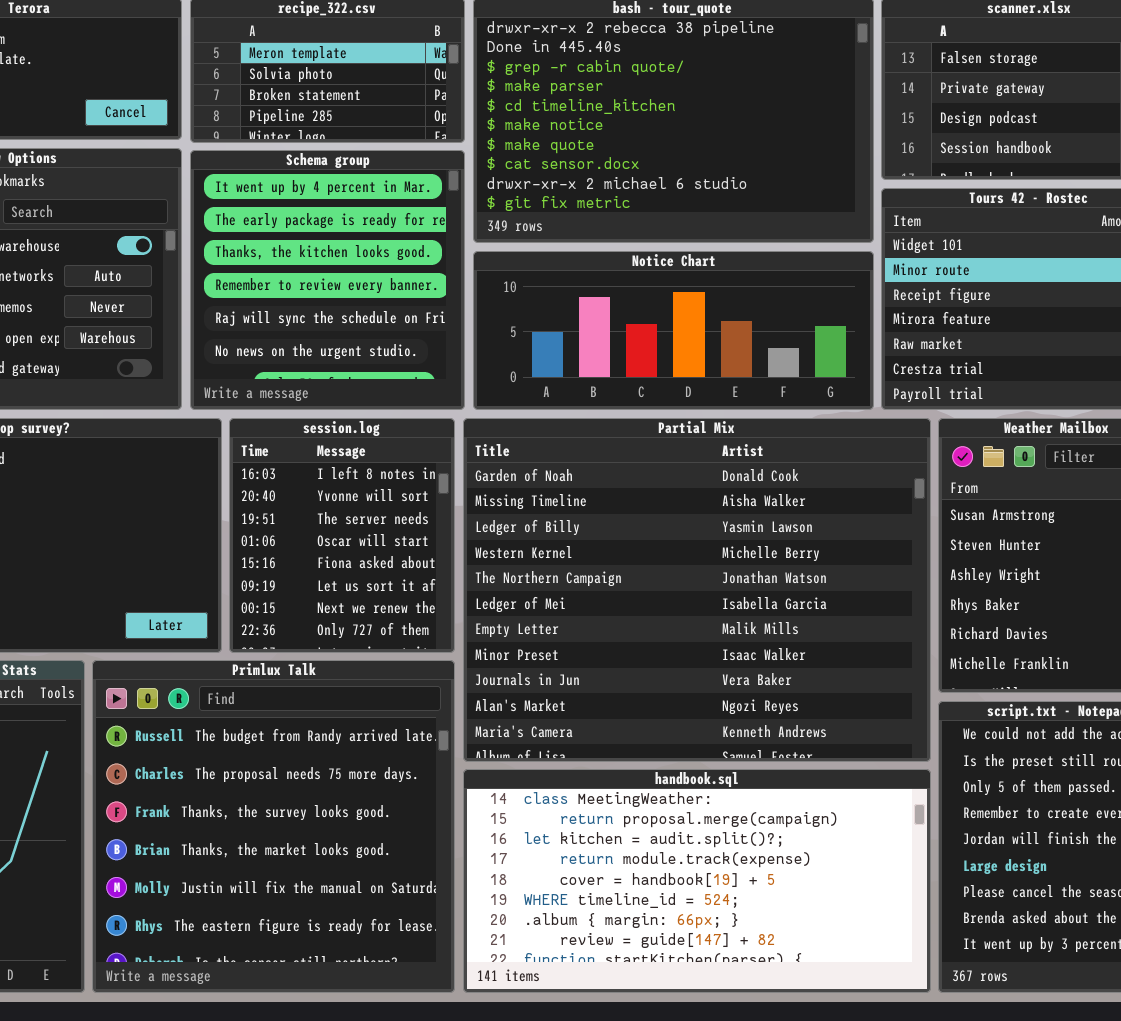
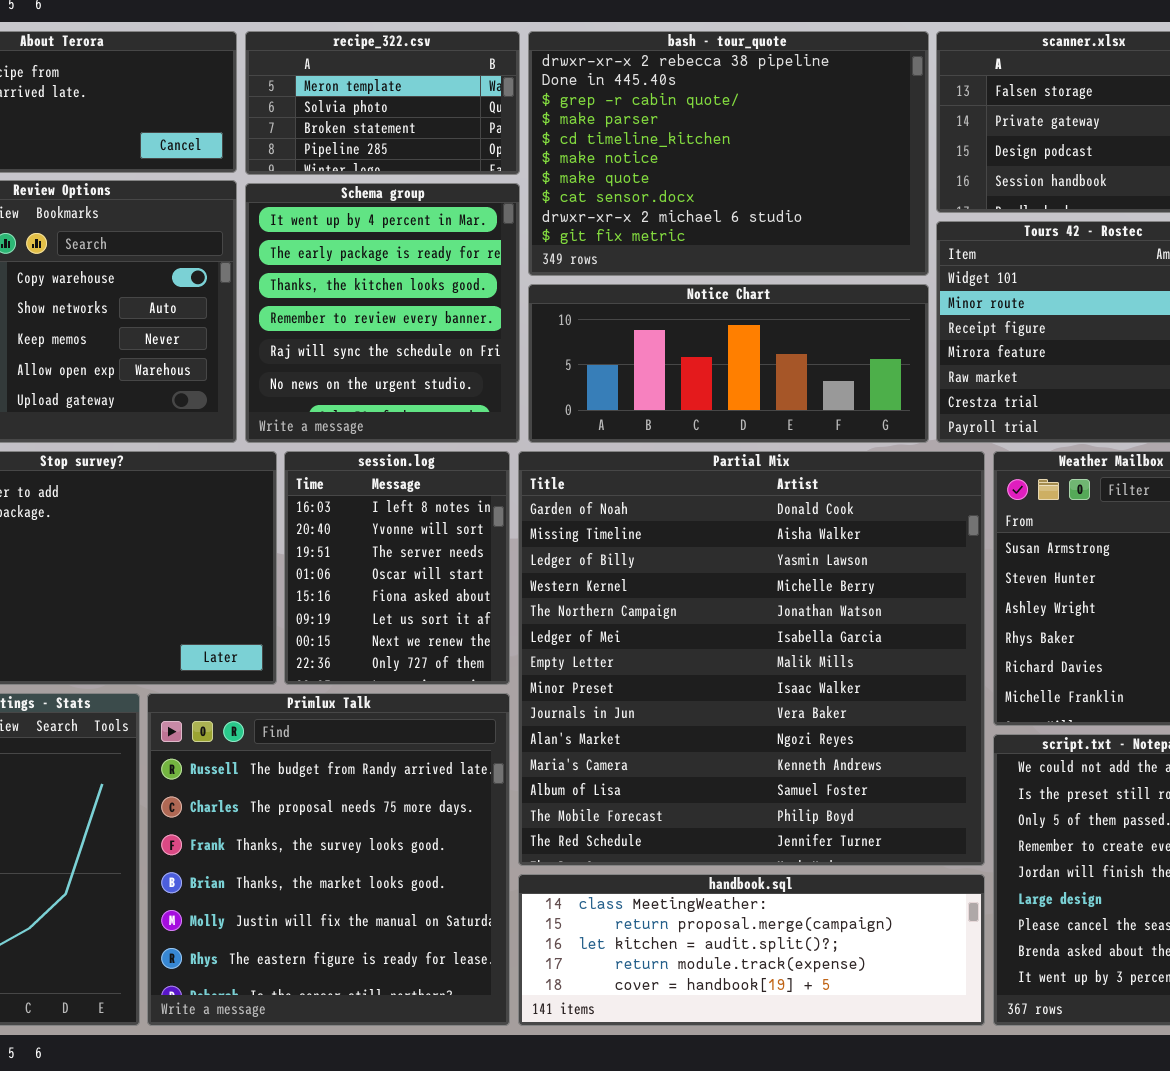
Partial Mix: [463,418,931,762] -> [518,451,985,866], resized
handbook.sql: [463,769,931,993] -> [518,874,985,1026], resized

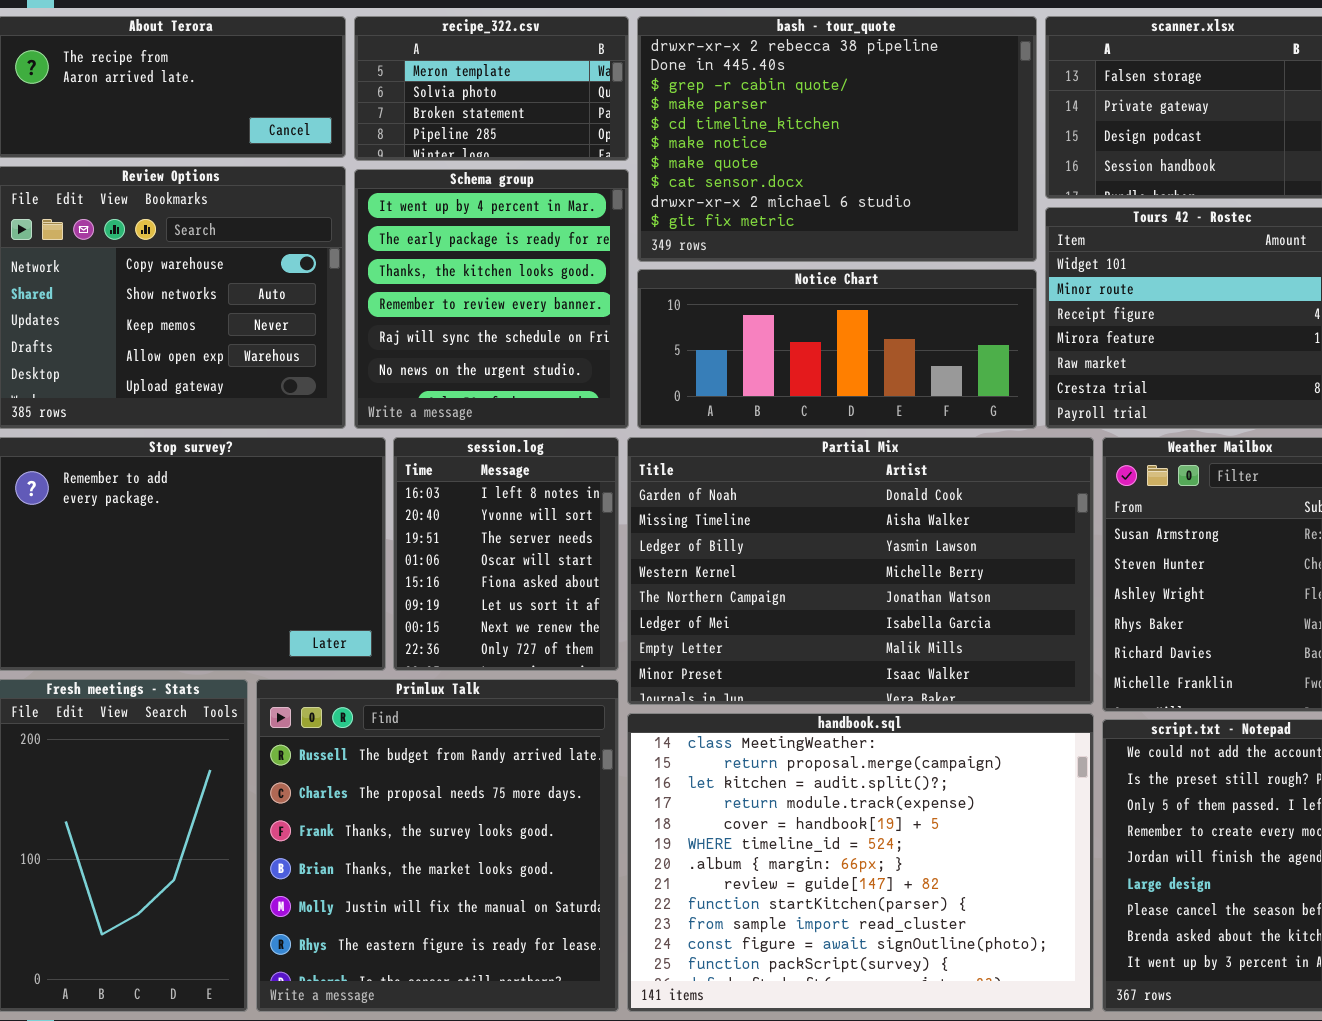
Partial Mix: [518,451,985,866] -> [627,437,1094,705], resized
handbook.sql: [518,874,985,1026] -> [627,713,1094,1012], resized

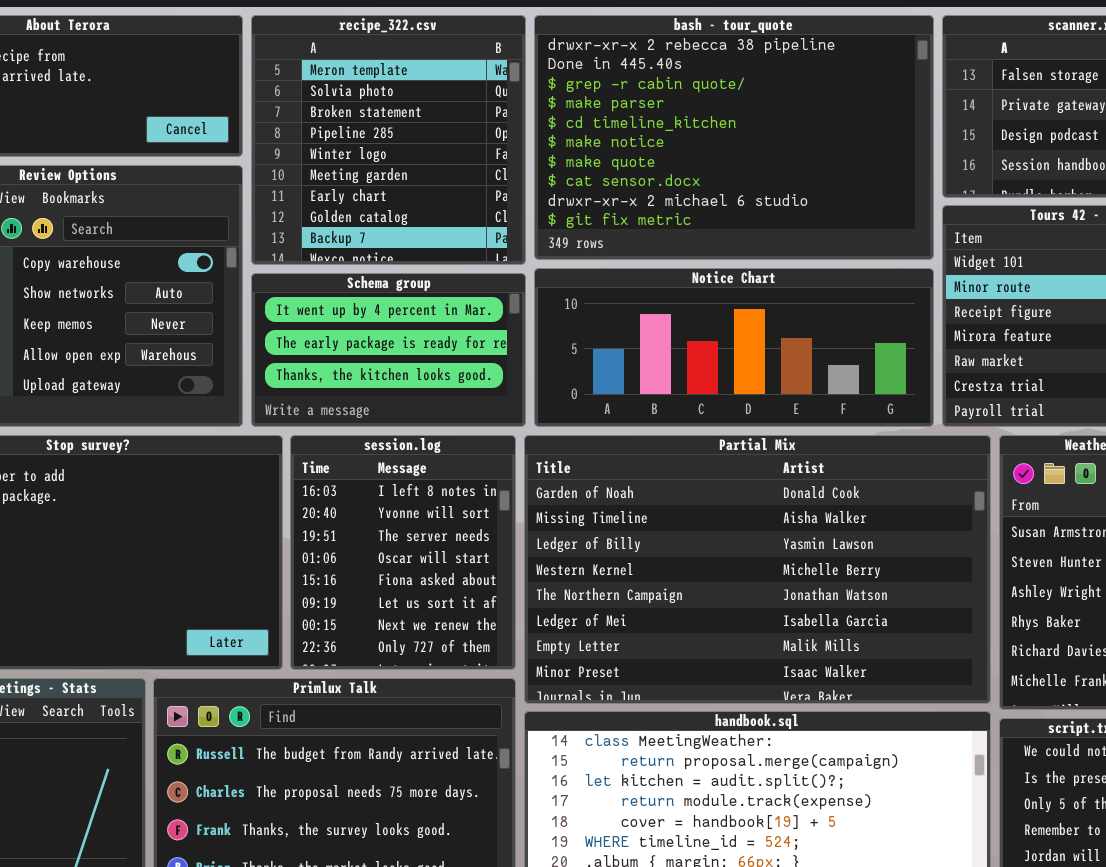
recipe_322.csv: [354,16,629,161] -> [251,15,526,265], resized
Schema group: [354,169,629,429] -> [251,273,526,427], resized

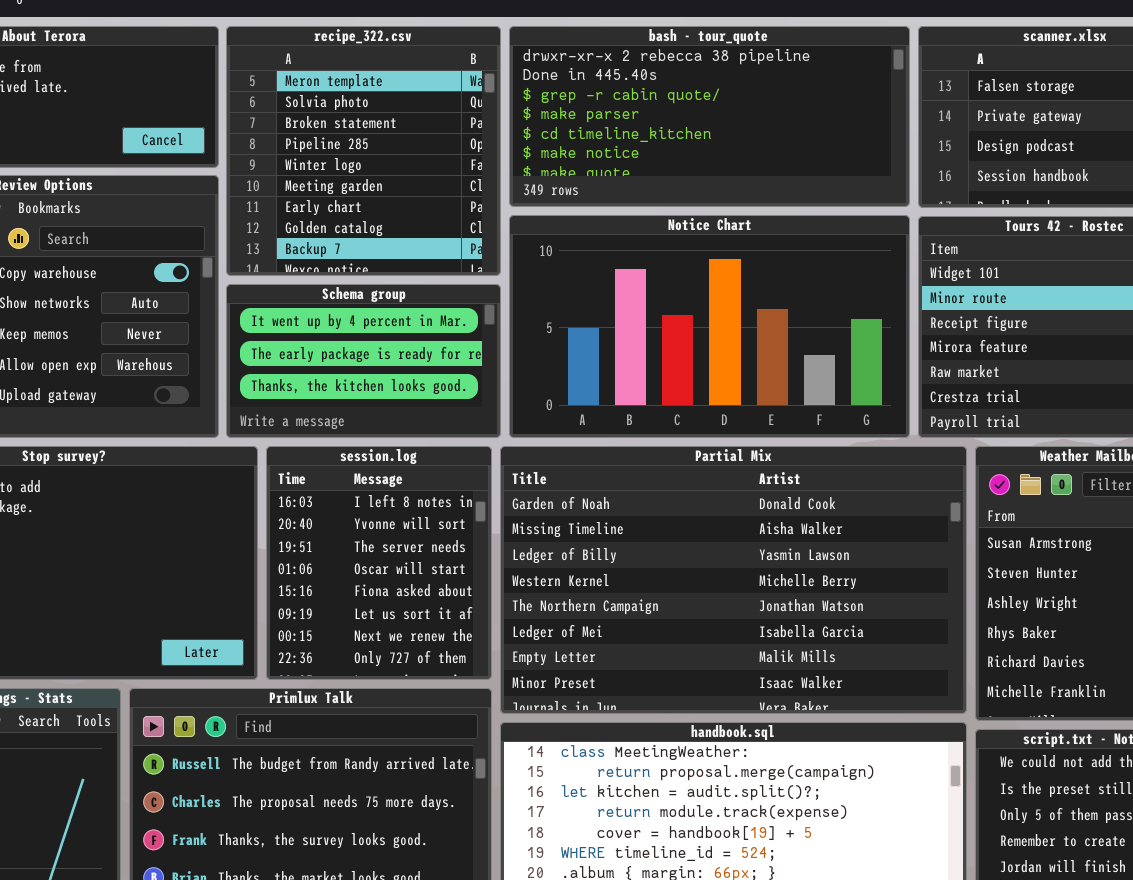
bash - tour_quote: [534,15,934,260] -> [509,26,910,207], resized
Notice Chart: [534,268,934,427] -> [509,215,910,438], resized

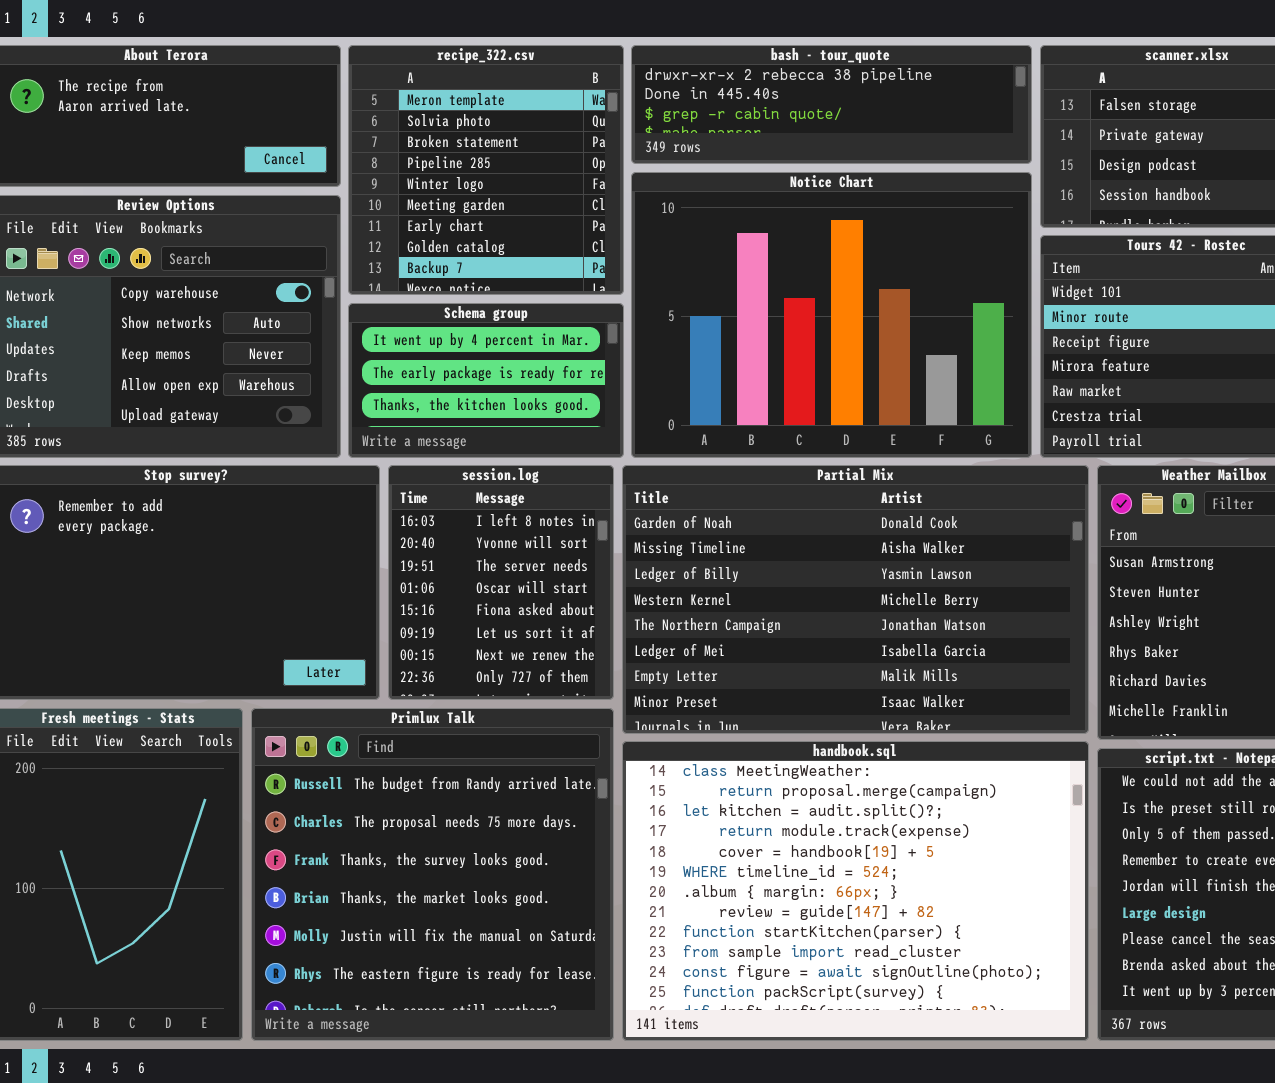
bash - tour_quote: [509,26,910,207] -> [631,45,1032,164], resized
Notice Chart: [509,215,910,438] -> [631,172,1032,458], resized

